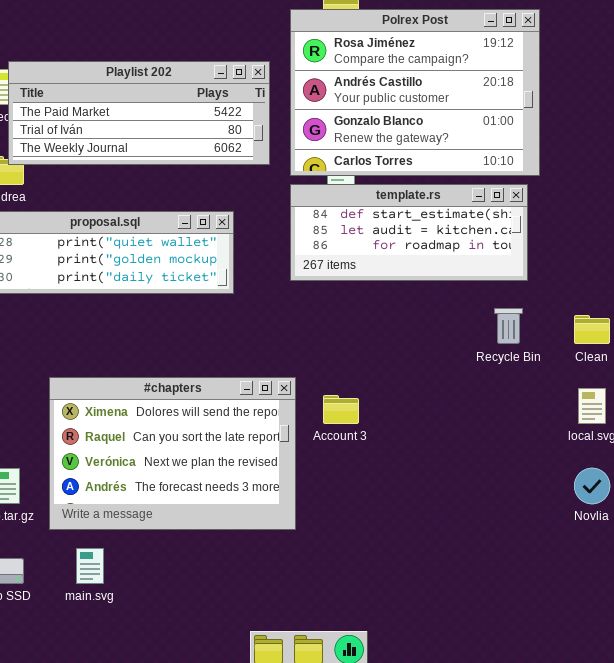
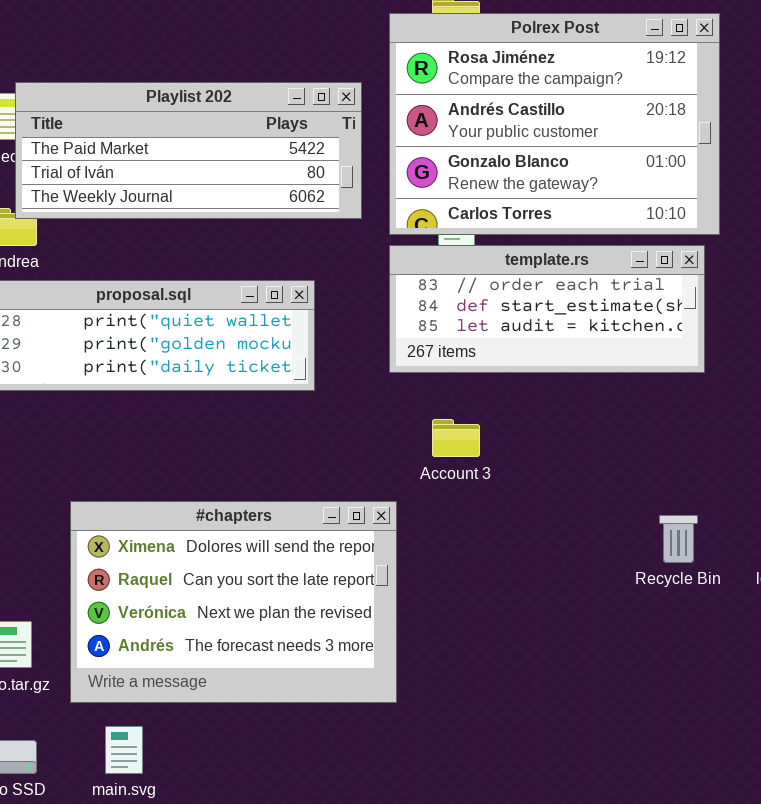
template.rs: [290,184,528,281] -> [389,245,705,373], scrolled up 1 row
Recycle Bin: [494,308,523,344] -> [659,515,698,563], moved
Account 3: [323,395,359,424] -> [432,419,480,457], moved

